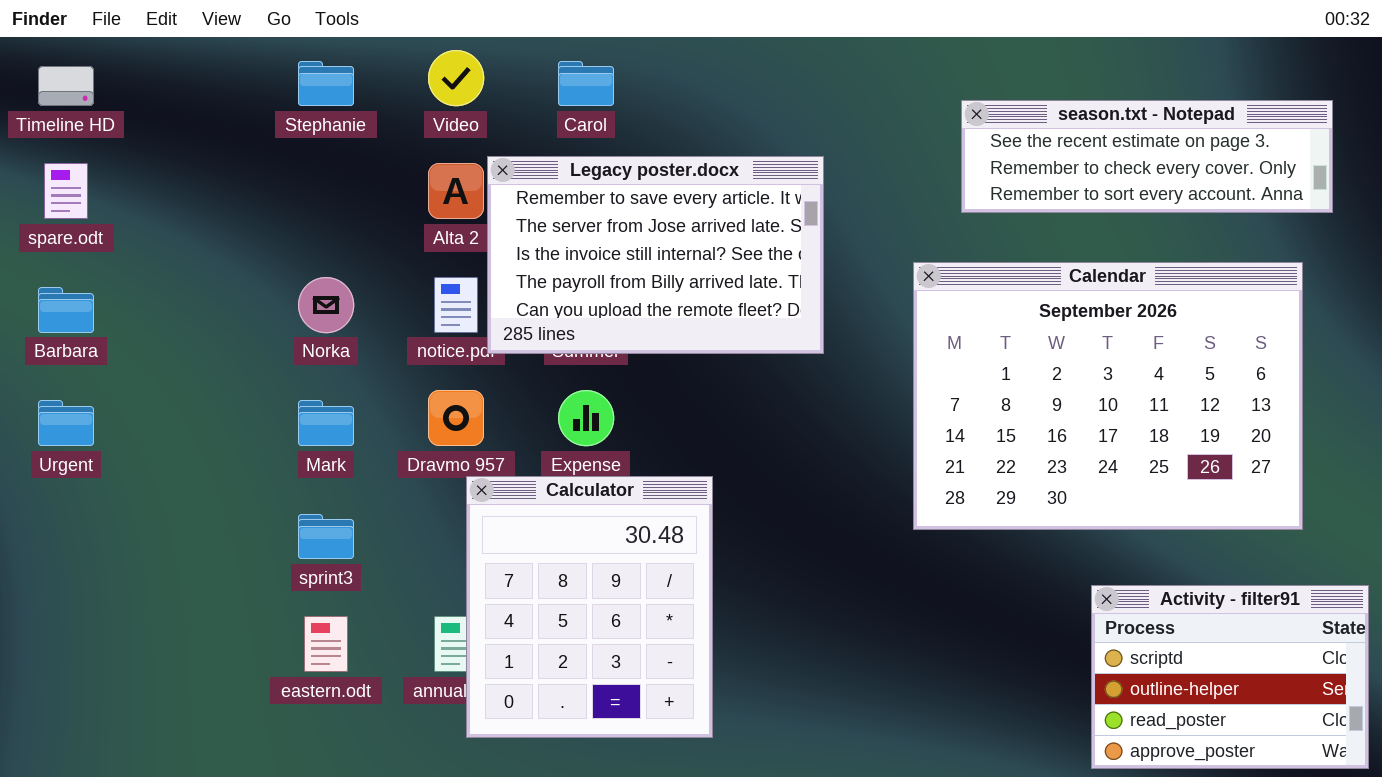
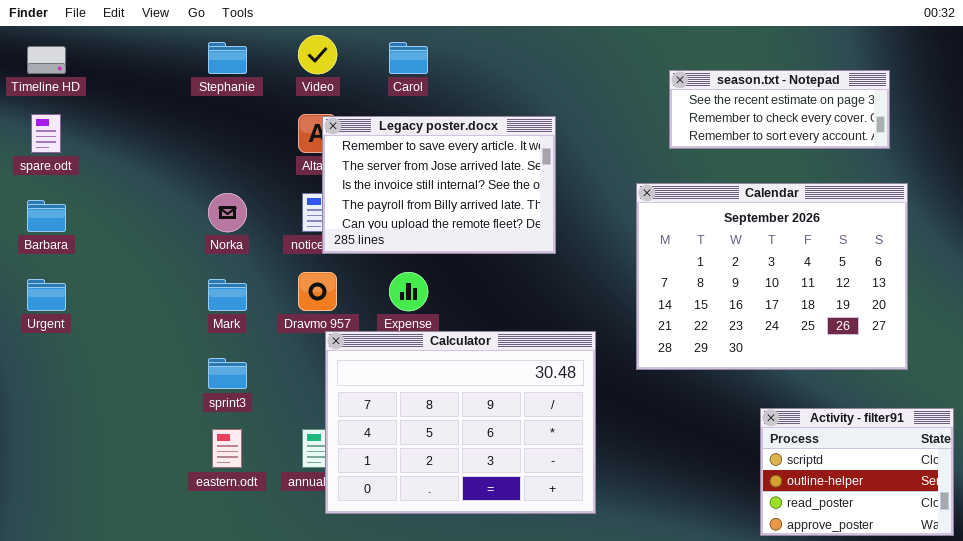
season.txt - Notepad: [961,100,1333,213] -> [669,70,890,149], resized
Legacy poster.docx: [487,156,824,354] -> [322,116,556,254], moved
Calculator: [466,476,713,738] -> [325,331,596,514], resized

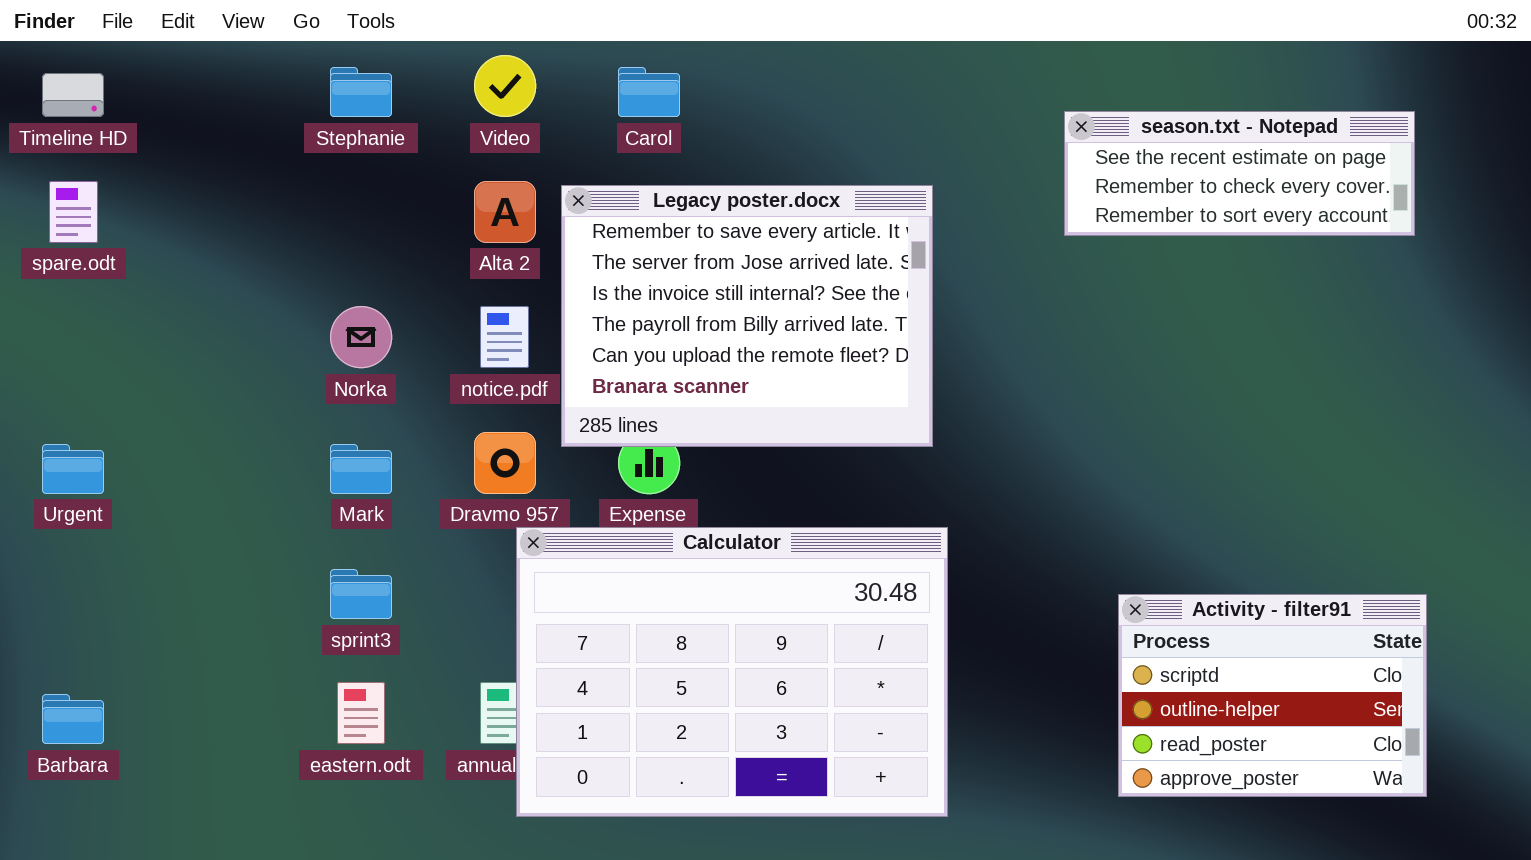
Legacy poster.docx: [322,116,556,254] -> [561,185,933,447], moved, resized
Calendar: [636,183,908,370] -> none, closed
Barbara: [27,200,66,232] -> [42,694,104,744], moved
Activity - filter91: [760,408,954,536] -> [1118,594,1427,797], moved

